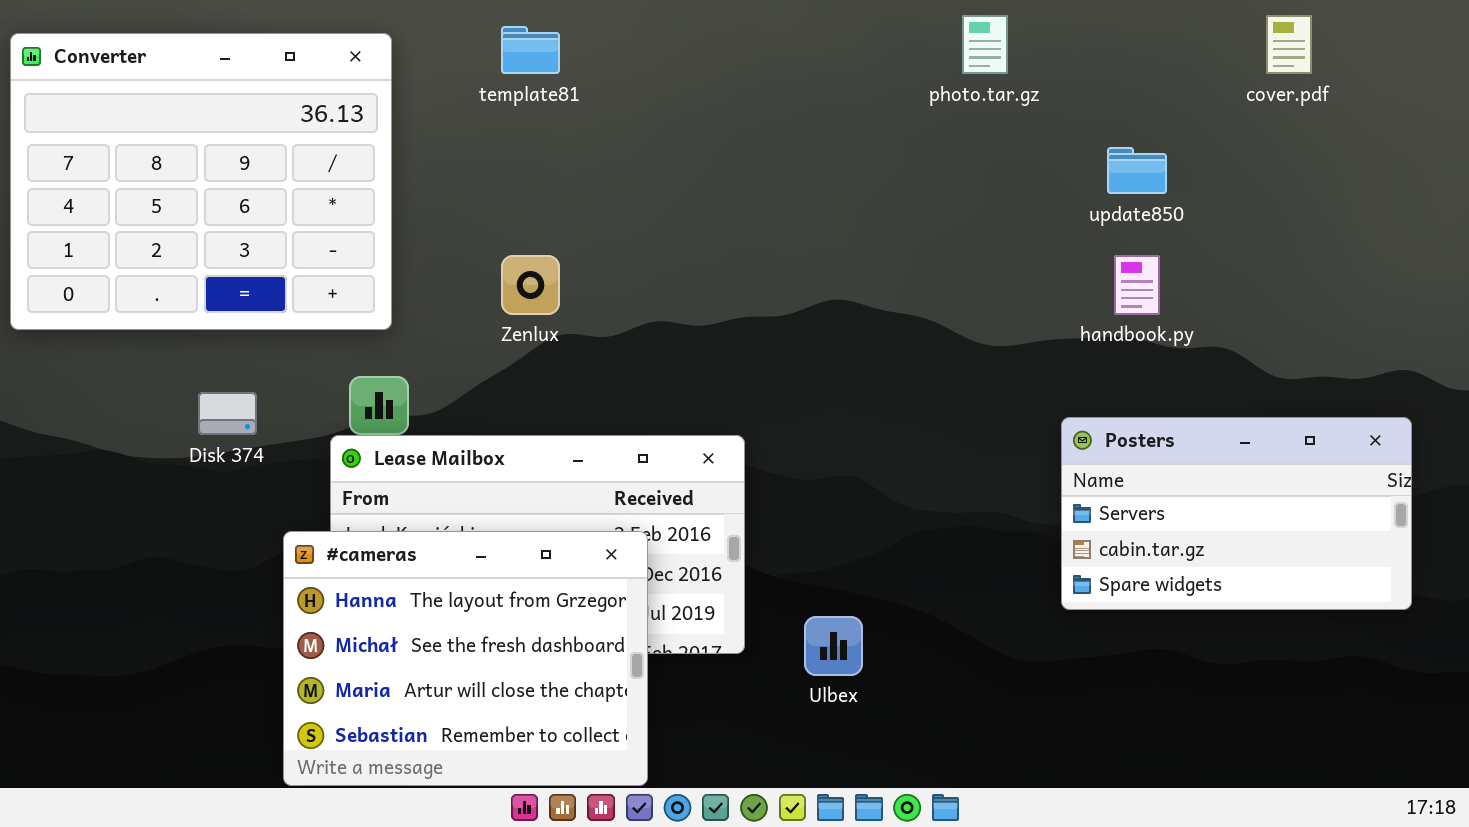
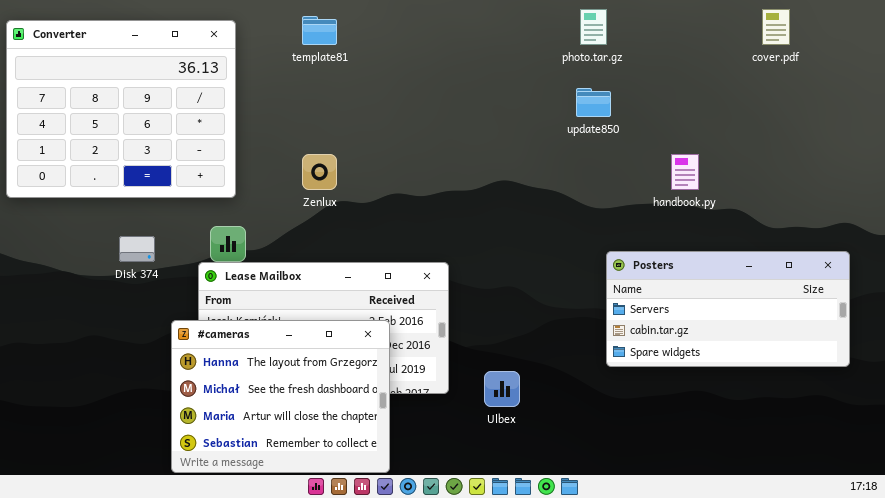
update850: [1107,147,1167,194] -> [576,88,611,117], moved
Posters: [1061,417,1412,610] -> [606,251,850,367], resized

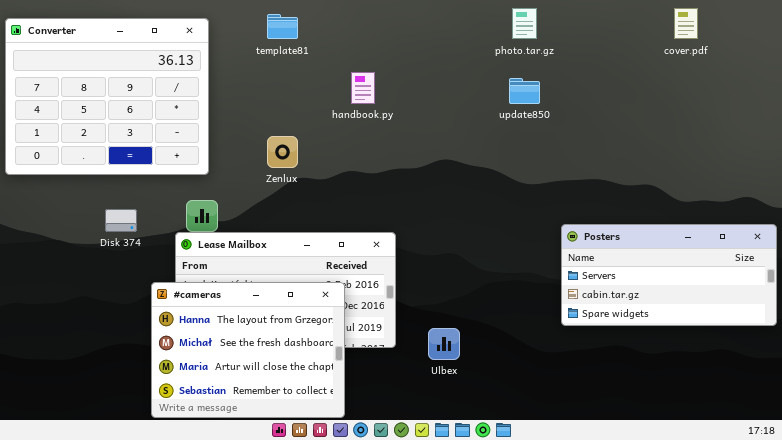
handbook.py: [671,154,699,190] -> [351,72,375,104], moved
Posters: [606,251,850,367] -> [561,224,777,326], moved

